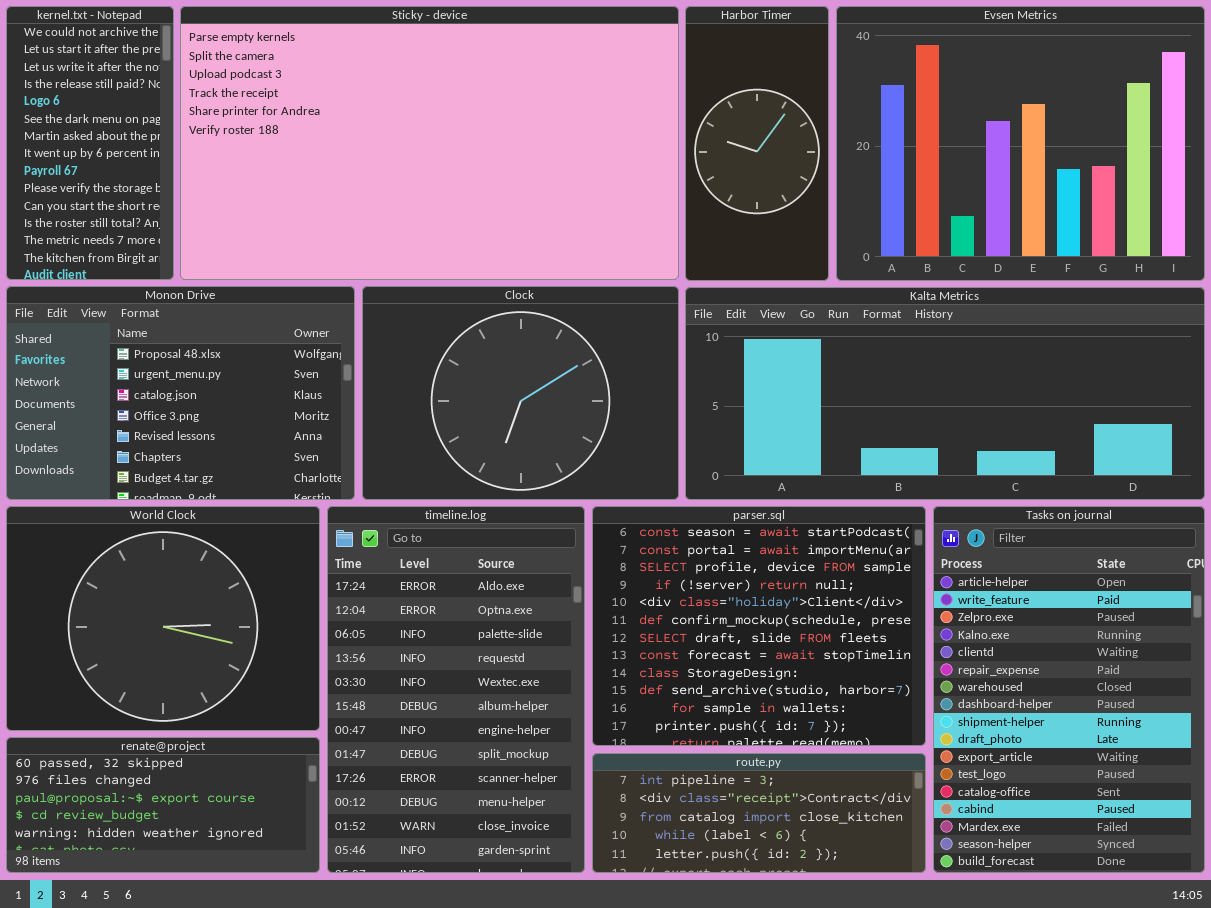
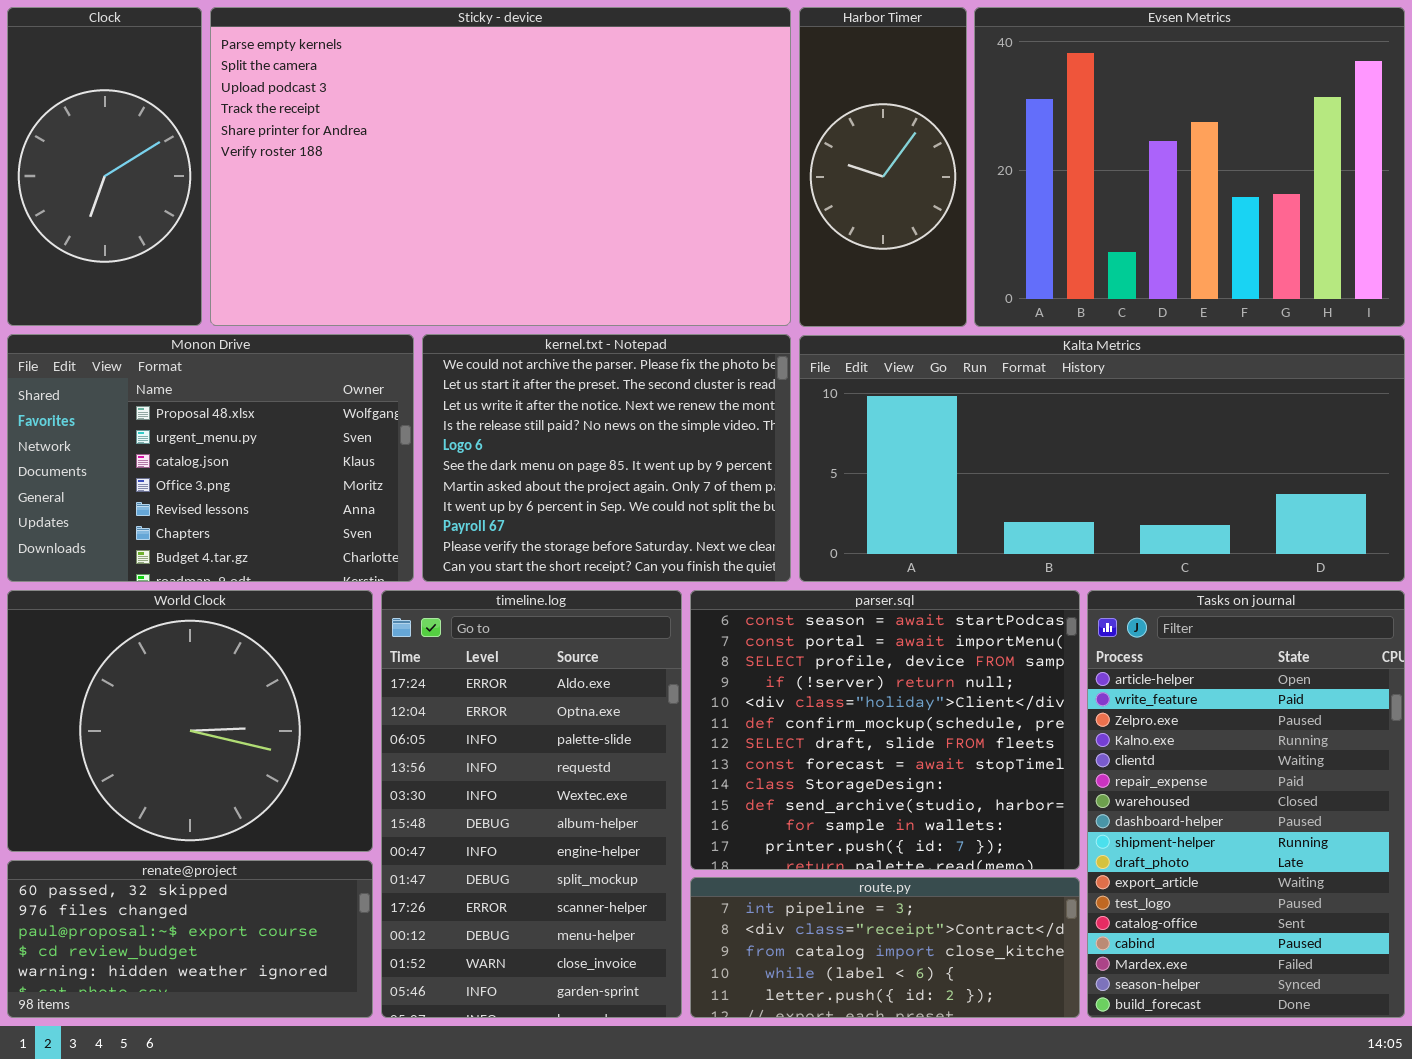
kernel.txt - Notepad: [6,6,174,280] -> [422,334,791,582], moved, resized
Clock: [362,286,679,500] -> [7,7,202,326], moved, resized

